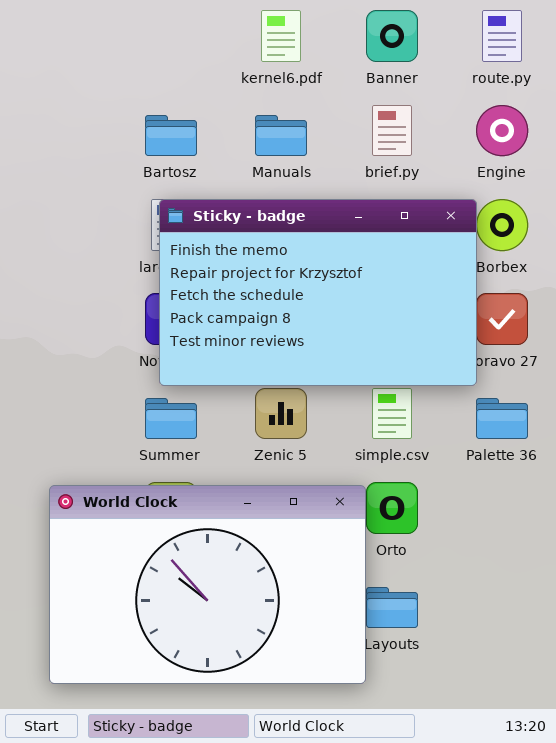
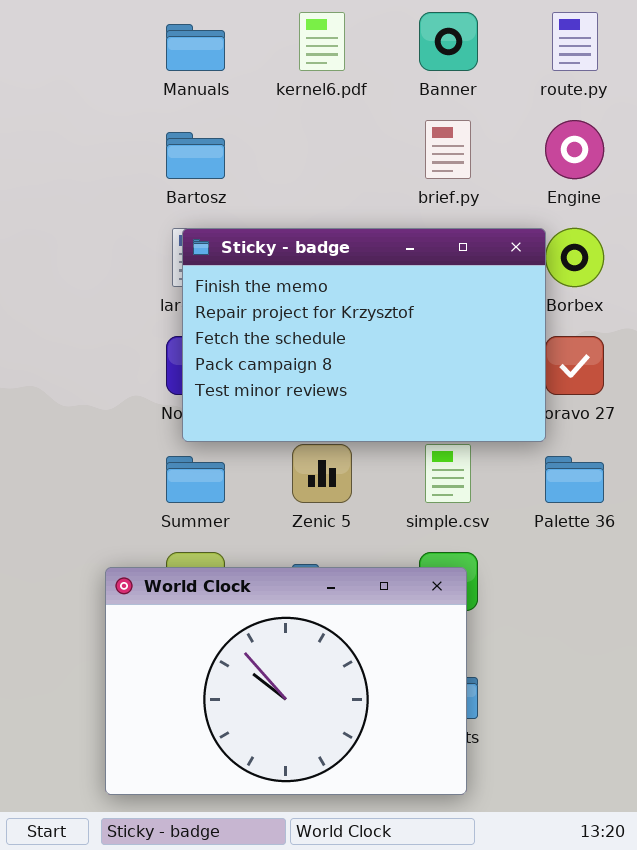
Manuals: [255,115,307,156] -> [166,24,225,71], moved
World Clock: [49,485,366,684] -> [105,567,467,795], moved

